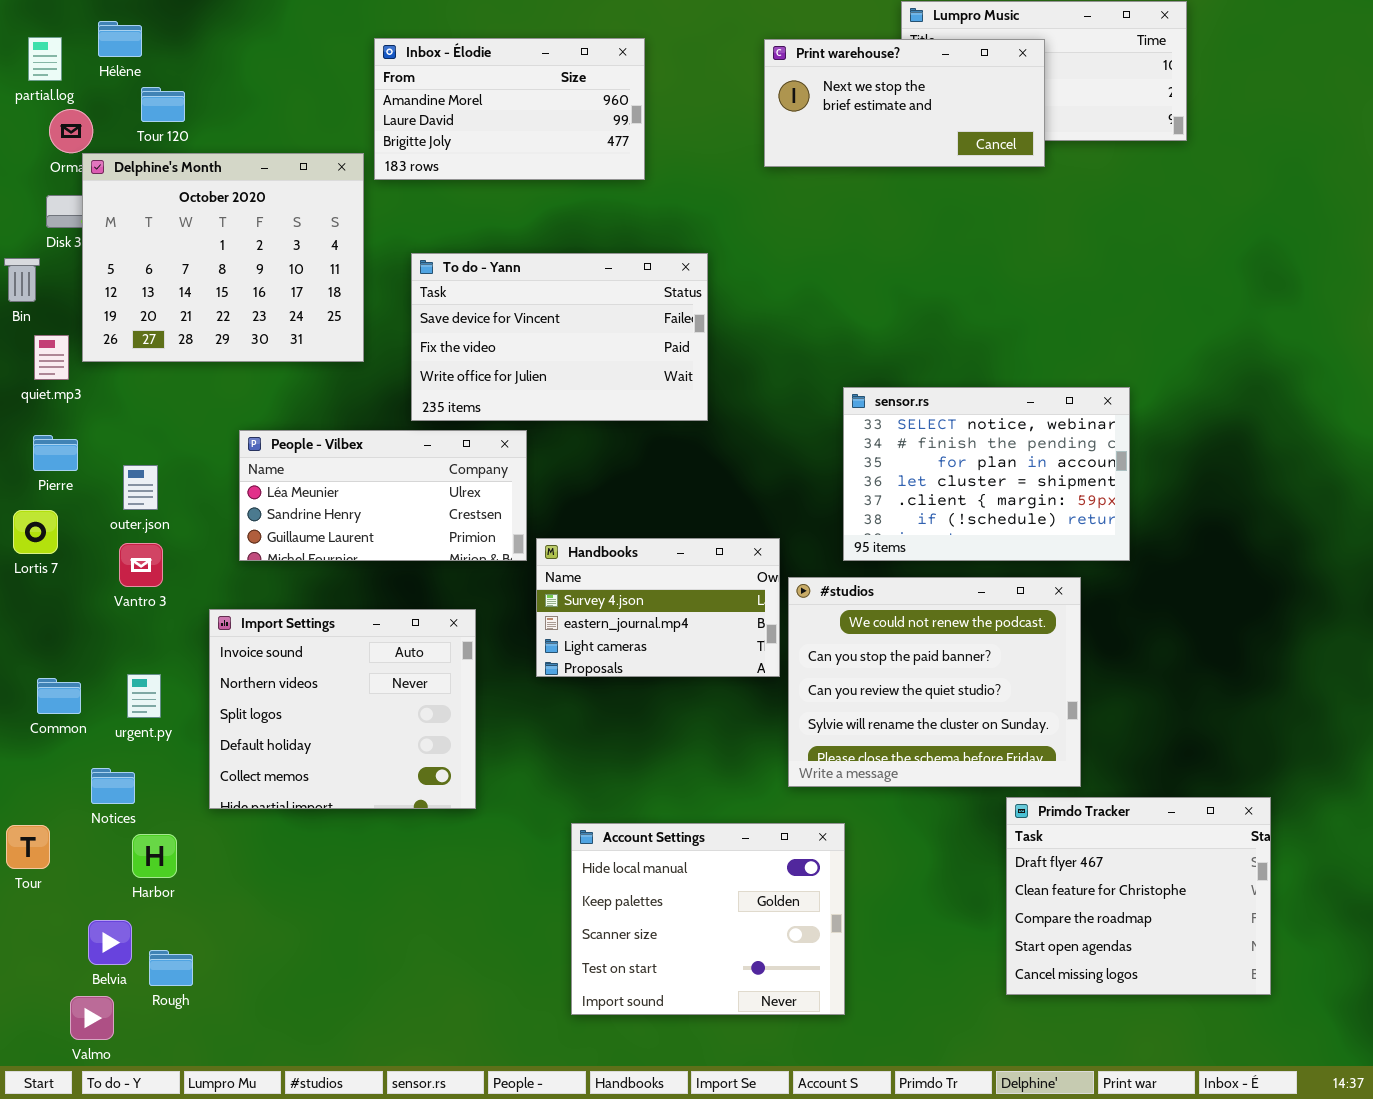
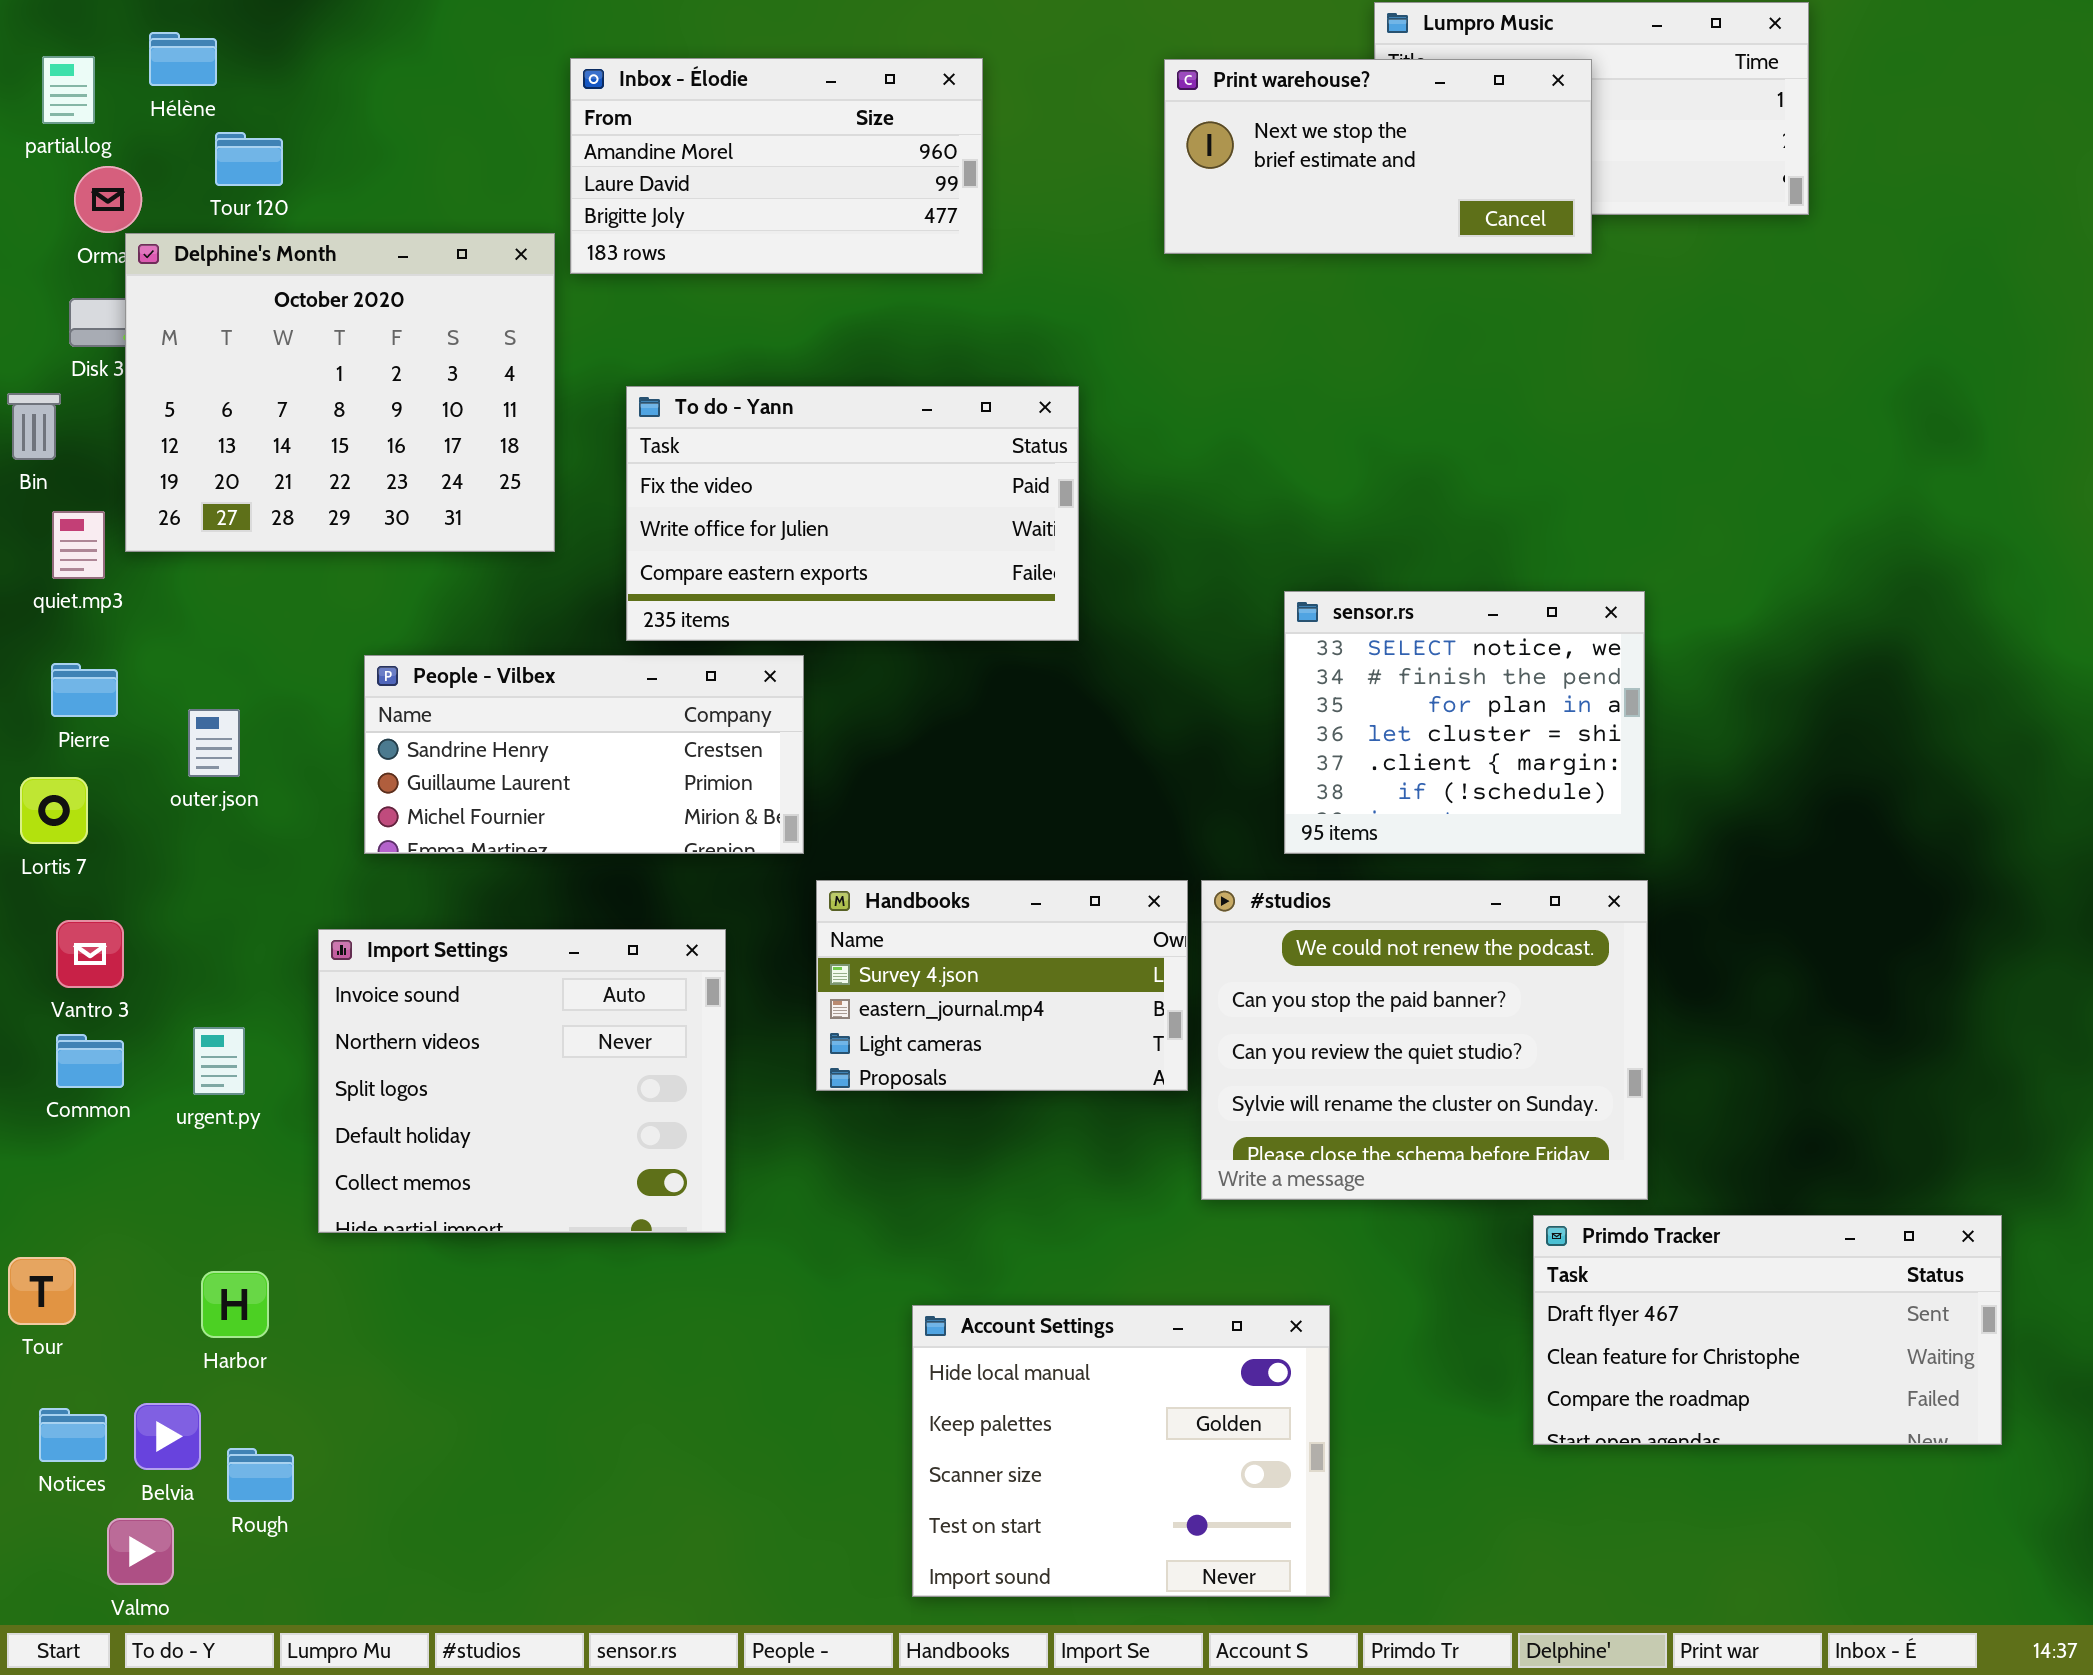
To do - Yann: [411,253,708,421] -> [626,386,1079,641], scrolled down 1 row
sensor.rs: [843,387,1130,561] -> [1284,591,1645,854], resized
People - Vilbex: [239,430,527,561] -> [364,655,804,854], scrolled down 1 row
Handbooks: [536,538,780,677] -> [816,880,1188,1091], moved
Vantro 3: [119,543,163,587] -> [56,920,124,988], moved
Notices: [91,768,135,804] -> [39,1408,107,1462], moved
Primdo Tracker: [1006,797,1271,995] -> [1533,1215,2002,1445], resized
Account Settings: [571,823,845,1015] -> [912,1305,1330,1597], moved

